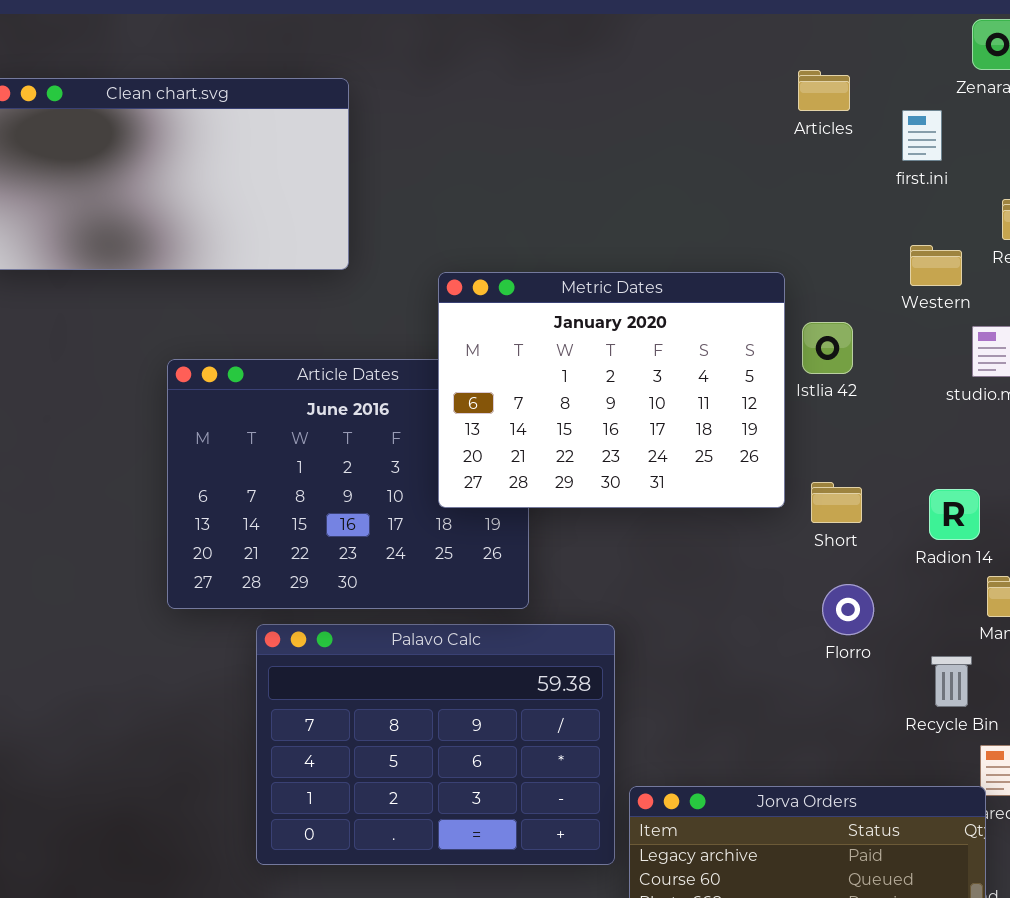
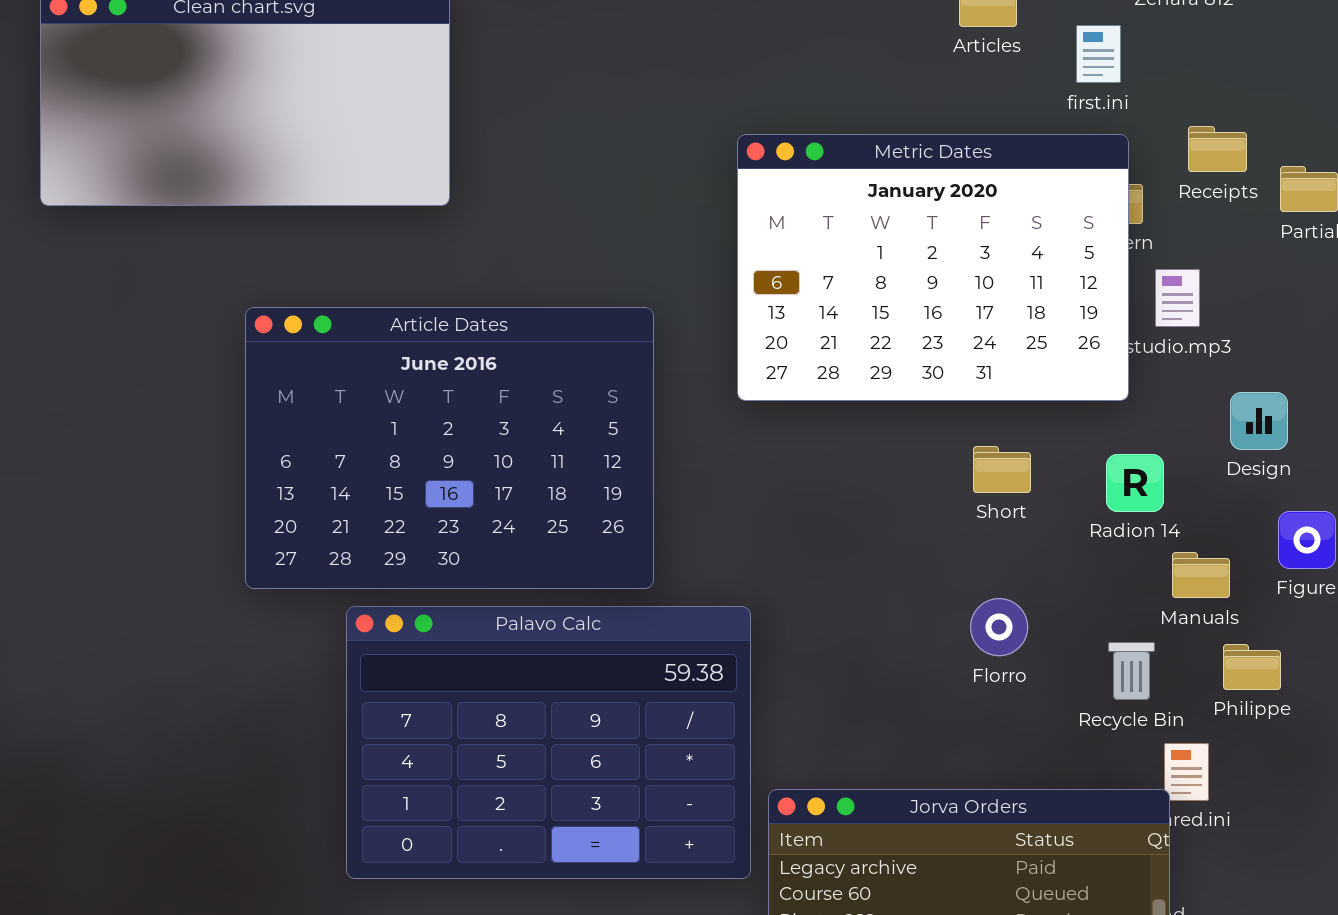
Metric Dates: [438,272,785,508] -> [737,134,1129,401], moved
Florro: [822,584,874,635] -> [970,598,1028,656], moved

